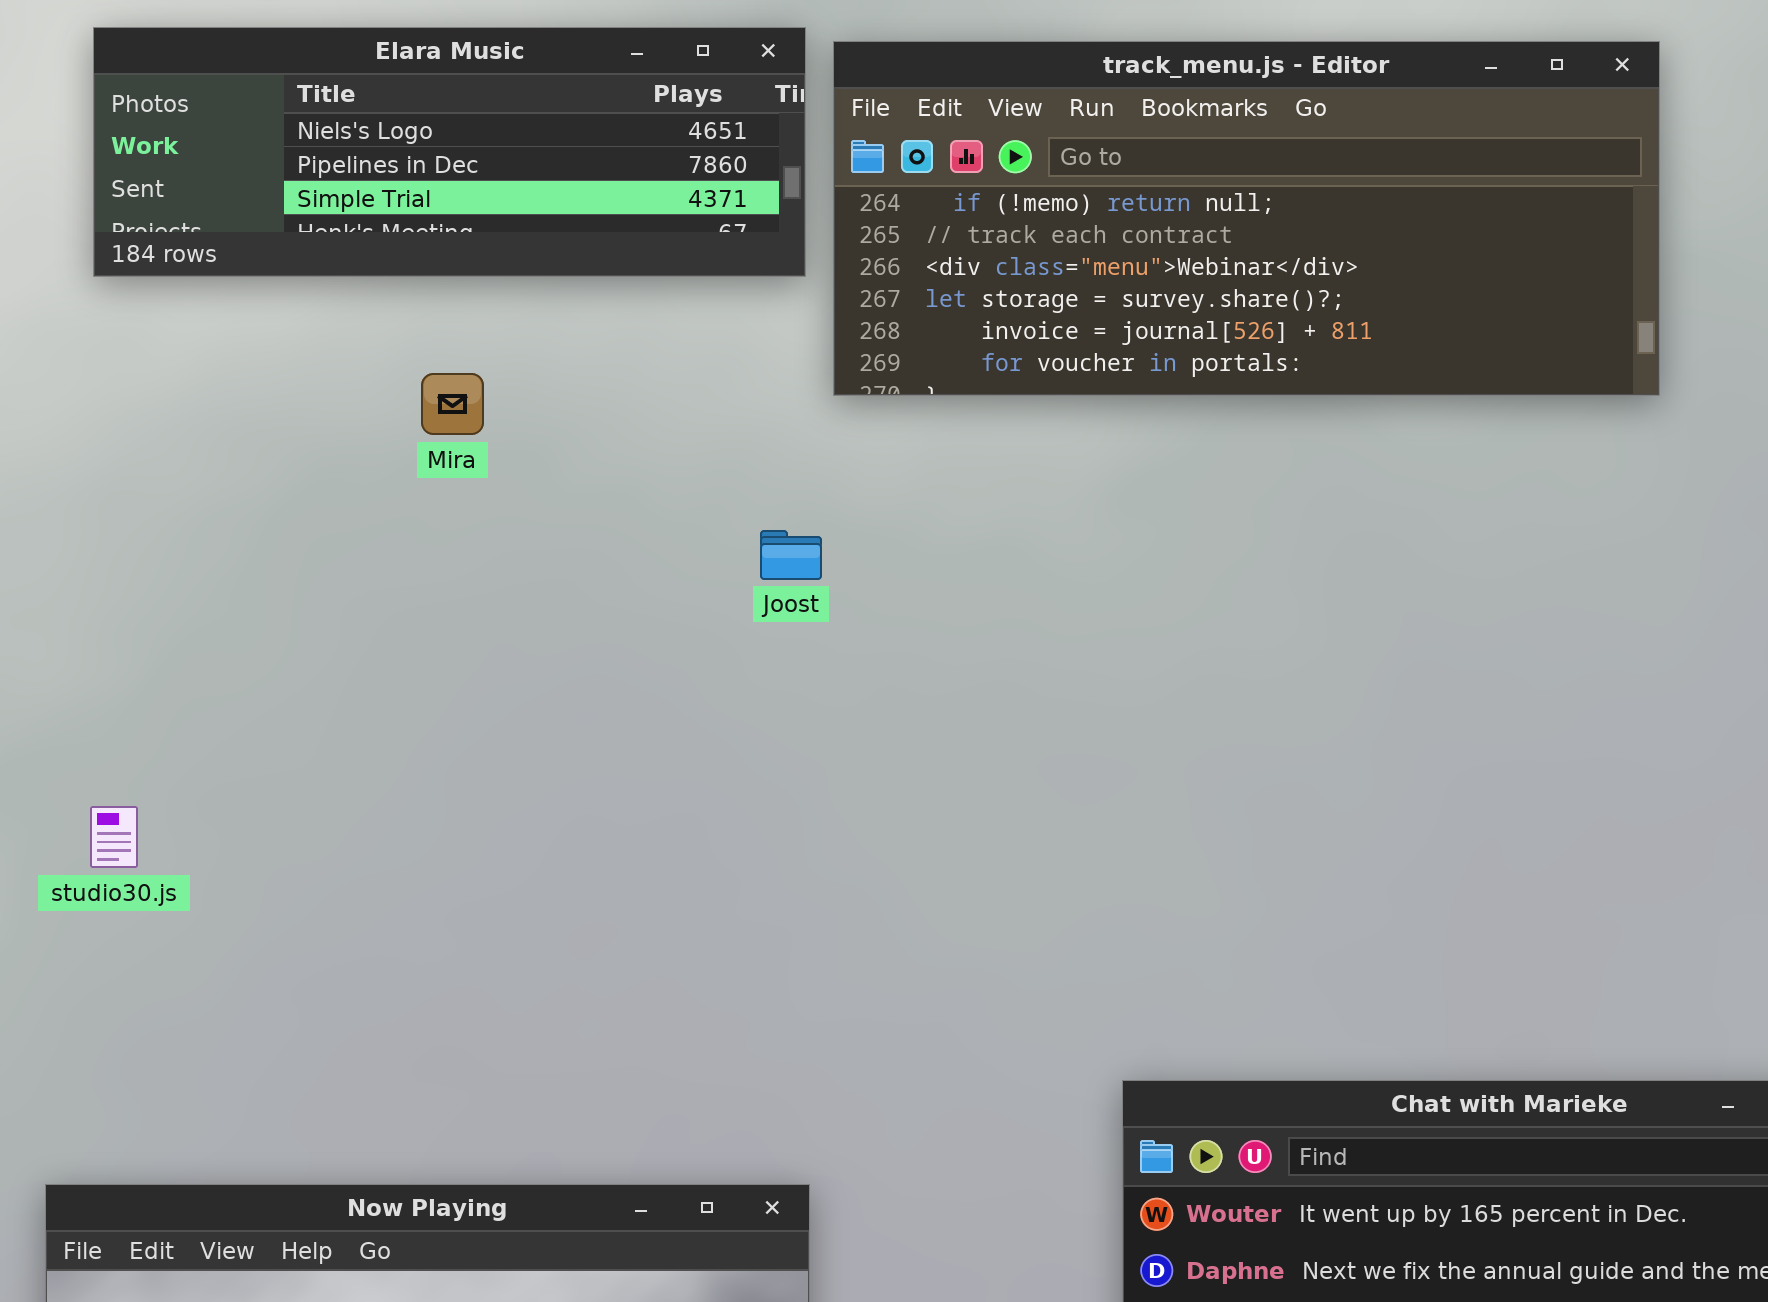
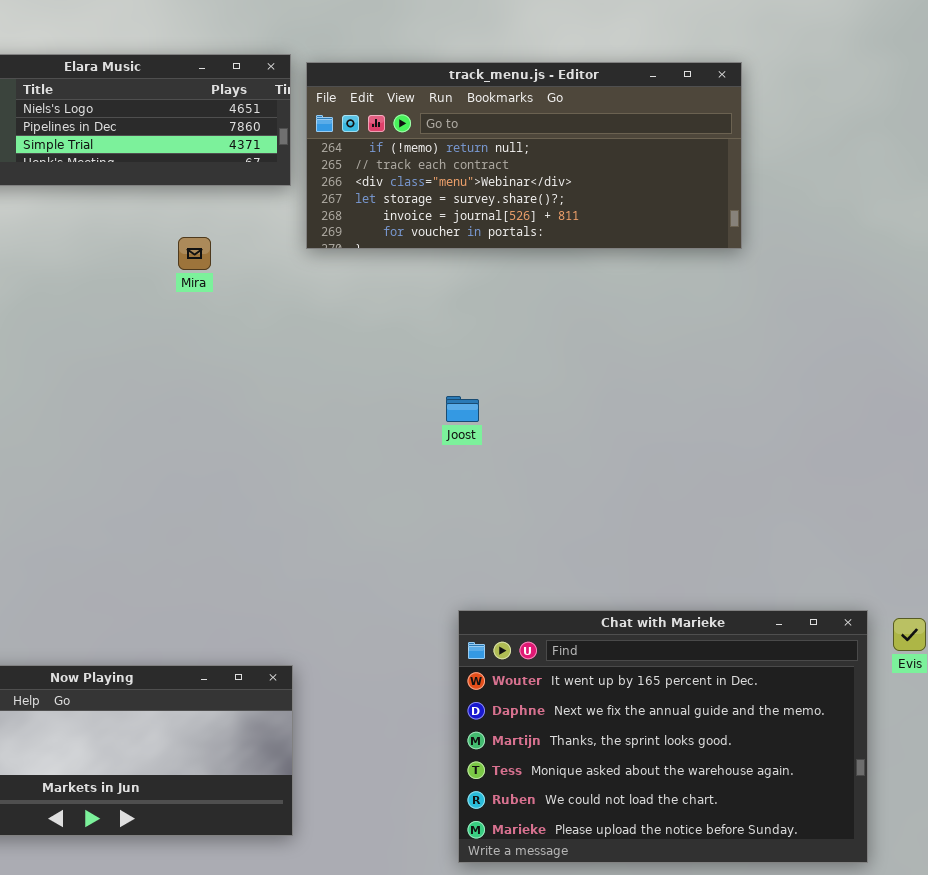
Mira: [421,373,484,435] -> [178,237,211,270], moved
Joost: [760,530,822,580] -> [446,396,479,422], moved

